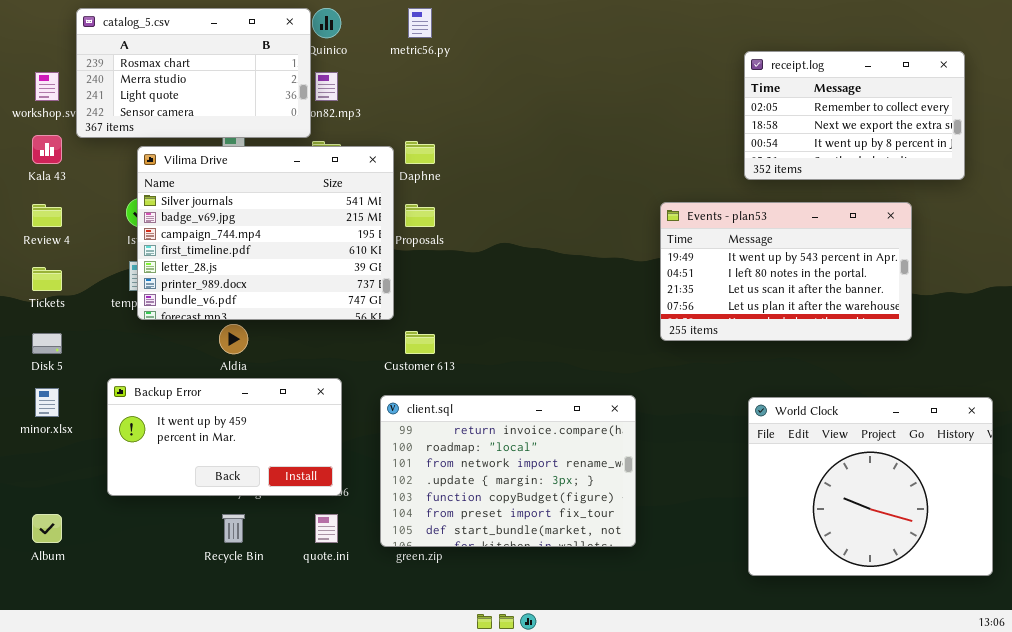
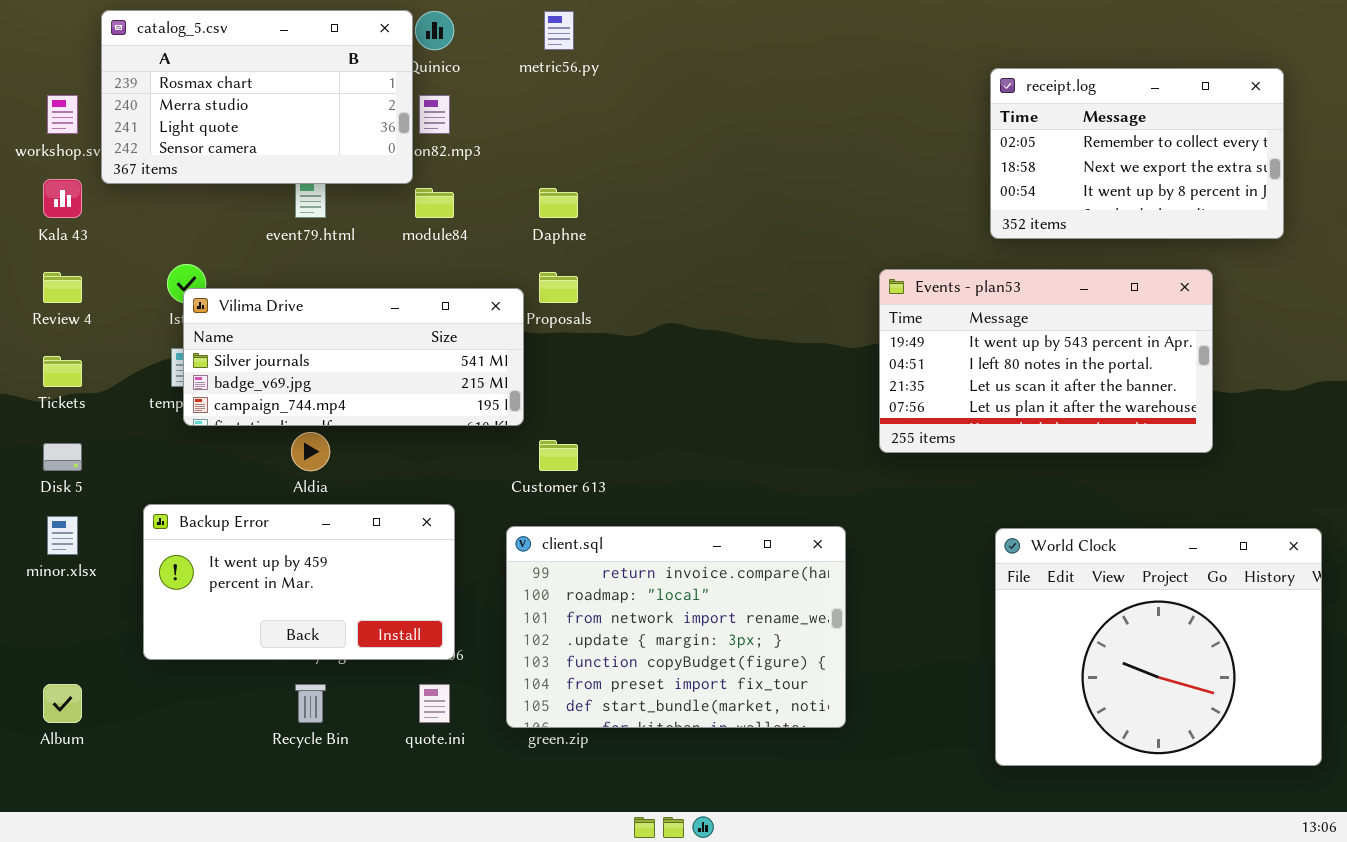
Vilima Drive: [137,146,394,320] -> [183,288,524,426], resized

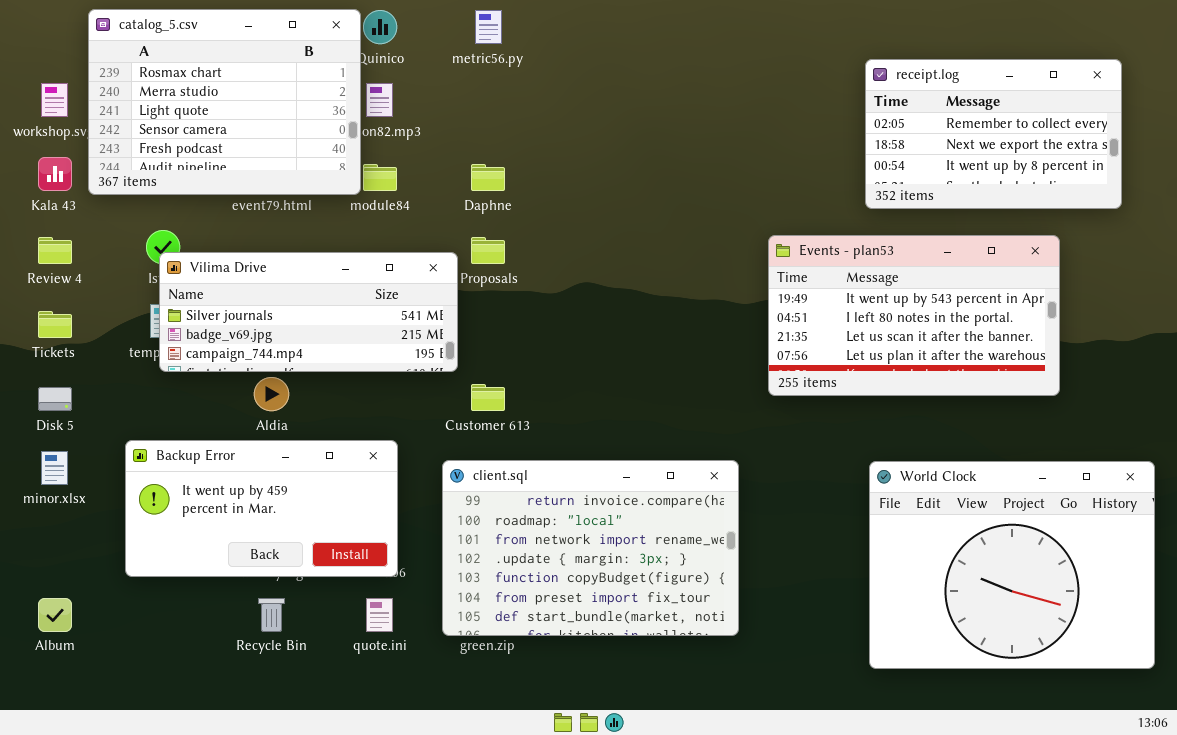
catalog_5.csv: [101,10,413,184] -> [88,9,361,195], resized

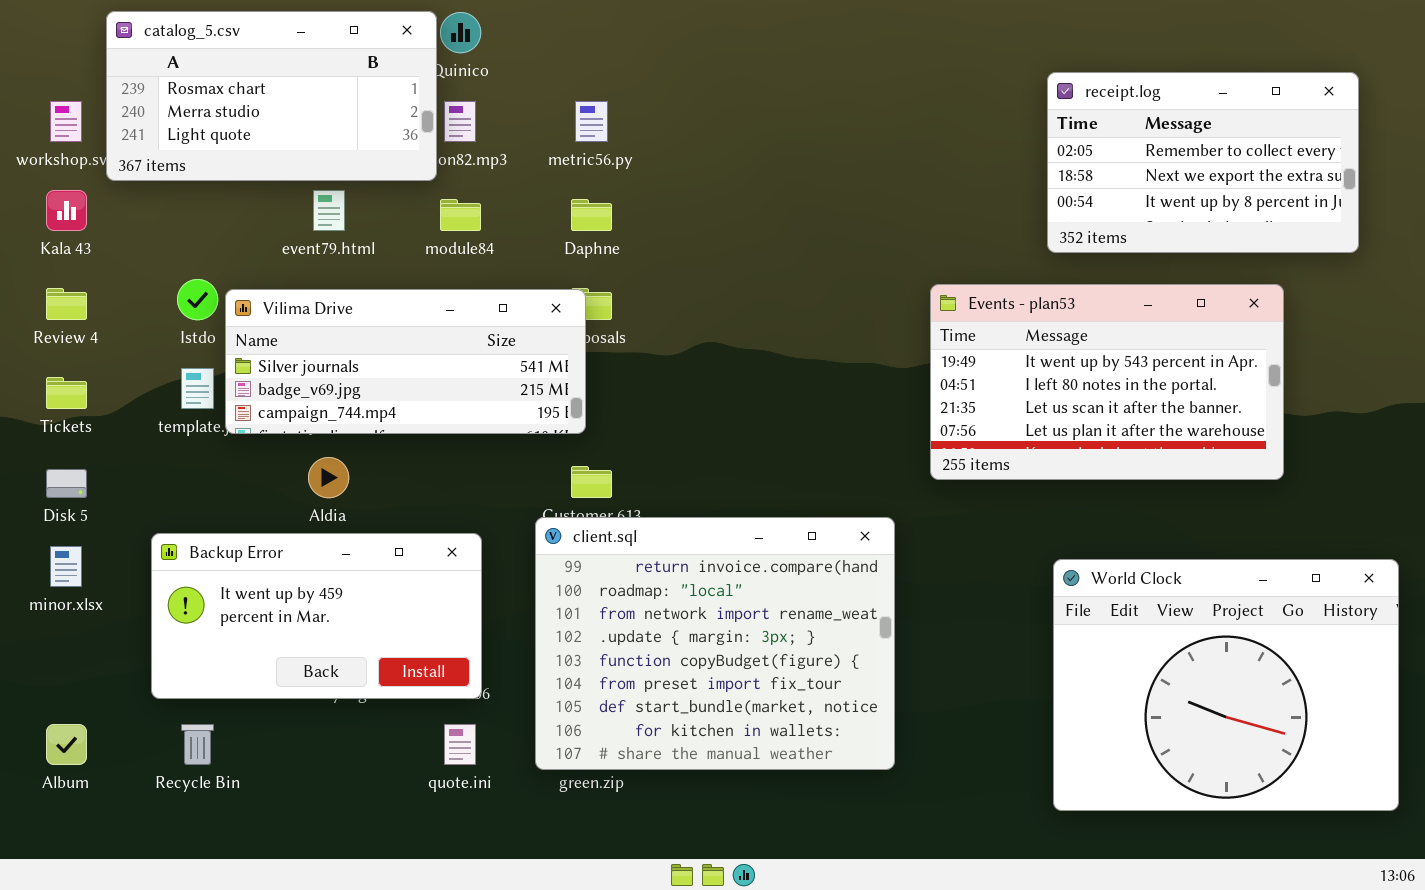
catalog_5.csv: [88,9,361,195] -> [106,11,437,181], resized
metric56.py: [475,10,502,44] -> [575,101,608,142], moved
Vilima Drive: [159,252,458,372] -> [225,289,586,434], moved
client.sql: [442,460,739,636] -> [535,517,895,770], resized
Recycle Bin: [258,598,285,632] -> [181,724,214,765], moved

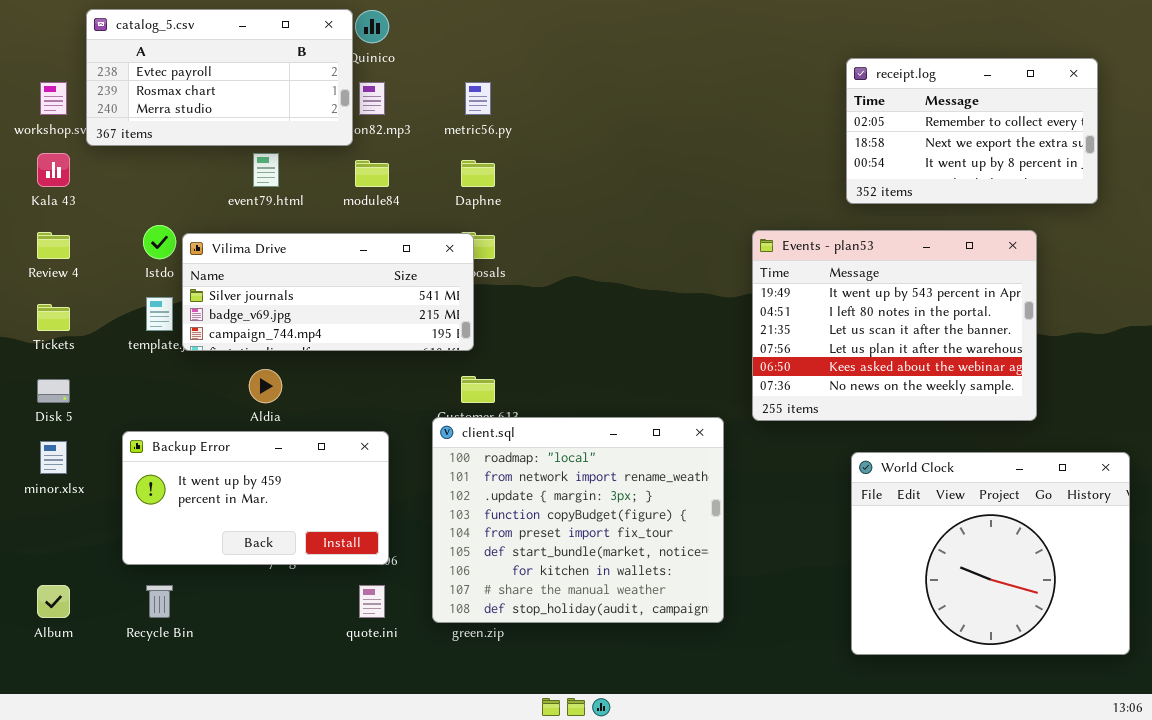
catalog_5.csv: [106,11,437,181] -> [86,9,353,146], scrolled up 1 row
Events - plan53: [930,284,1284,480] -> [752,230,1037,421], resized
client.sql: [535,517,895,770] -> [432,417,724,623], scrolled down 1 row

